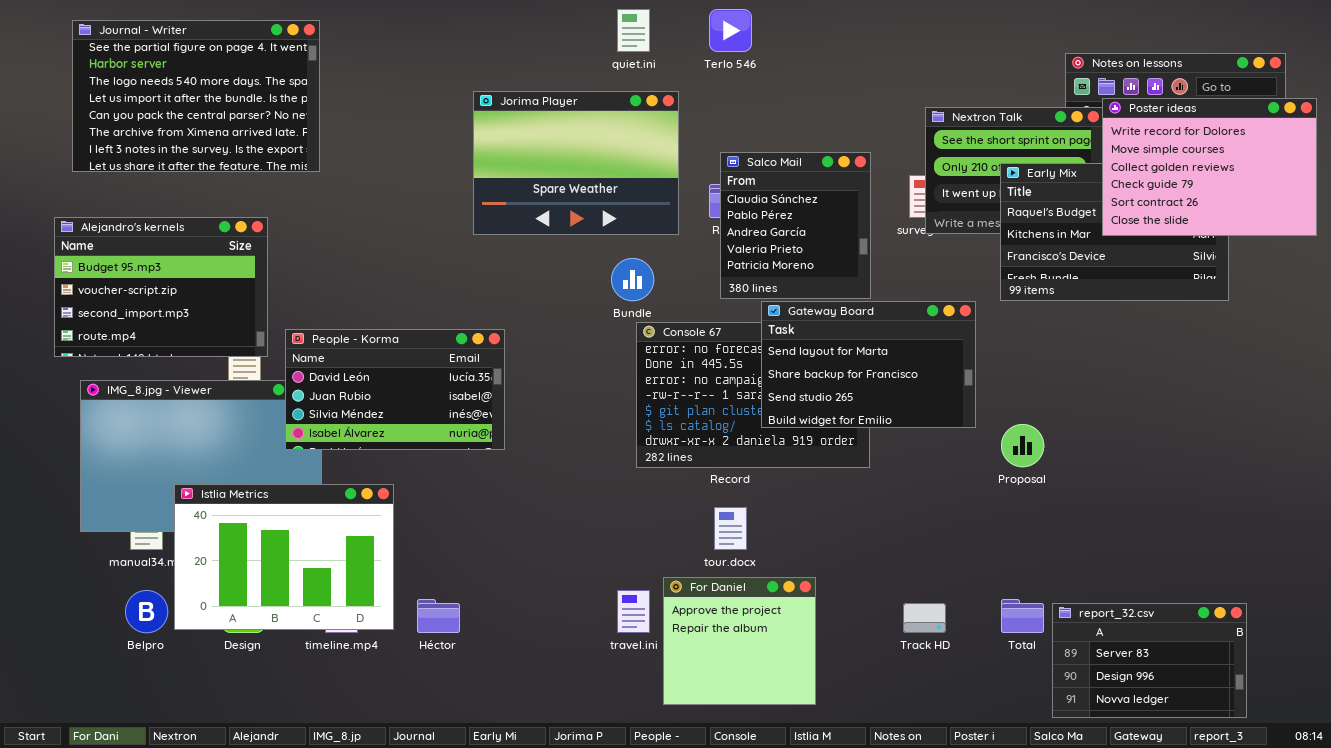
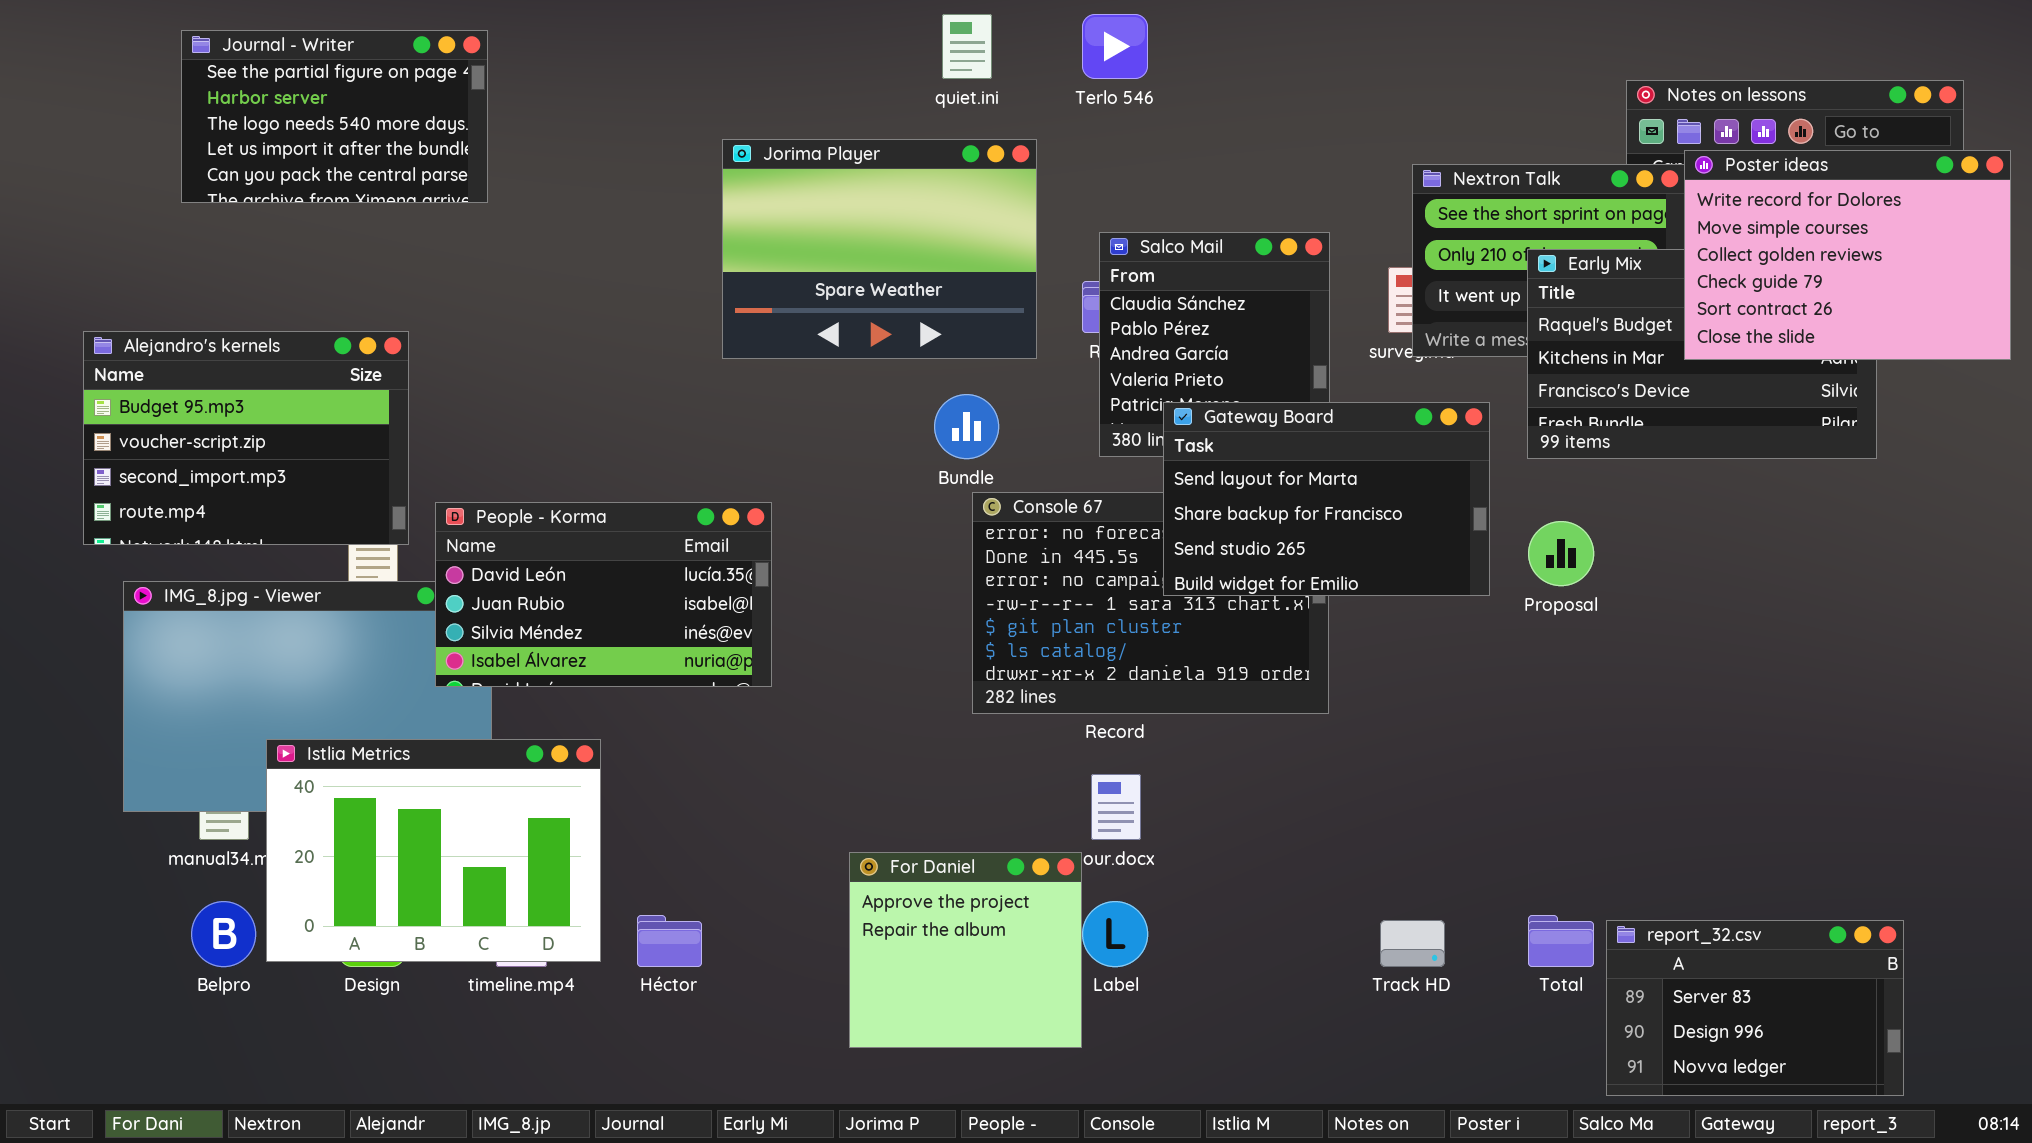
Journal - Writer: [72,20,320,172] -> [181,30,488,203], resized
Gateway Board: [761,301,976,428] -> [1163,402,1490,596], moved
Proposal: [1001,424,1044,467] -> [1528,521,1594,586], moved
For Daniel: [663,577,816,705] -> [849,852,1082,1048], moved

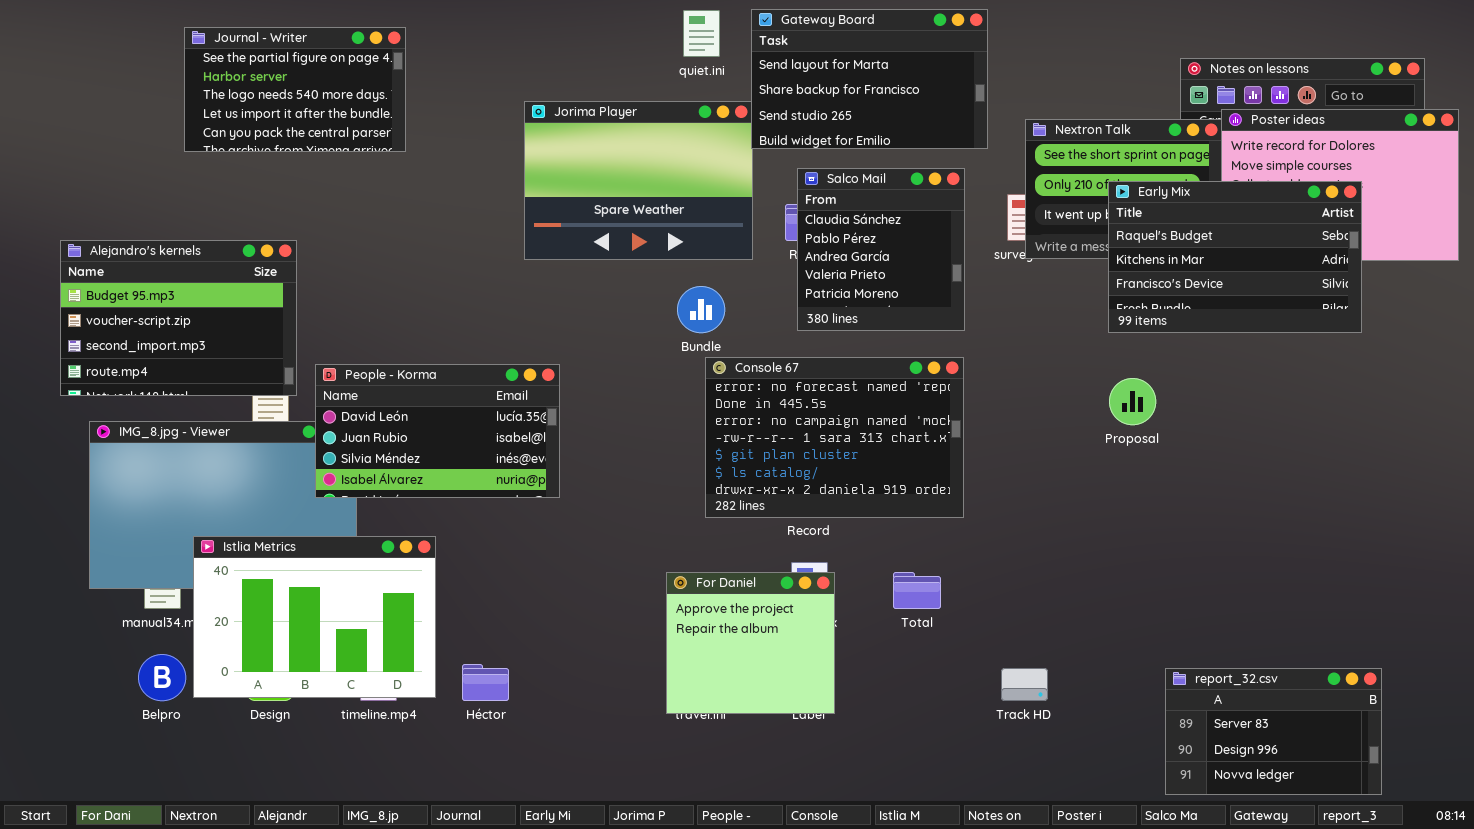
Journal - Writer: [181,30,488,203] -> [184,27,406,152], moved
Early Mix: [1527,249,1877,459] -> [1108,181,1362,333], raised
Gateway Board: [1163,402,1490,596] -> [751,9,988,149], moved
For Daniel: [849,852,1082,1048] -> [666,572,835,714], moved
Total: [1528,915,1594,967] -> [893,572,941,609], moved

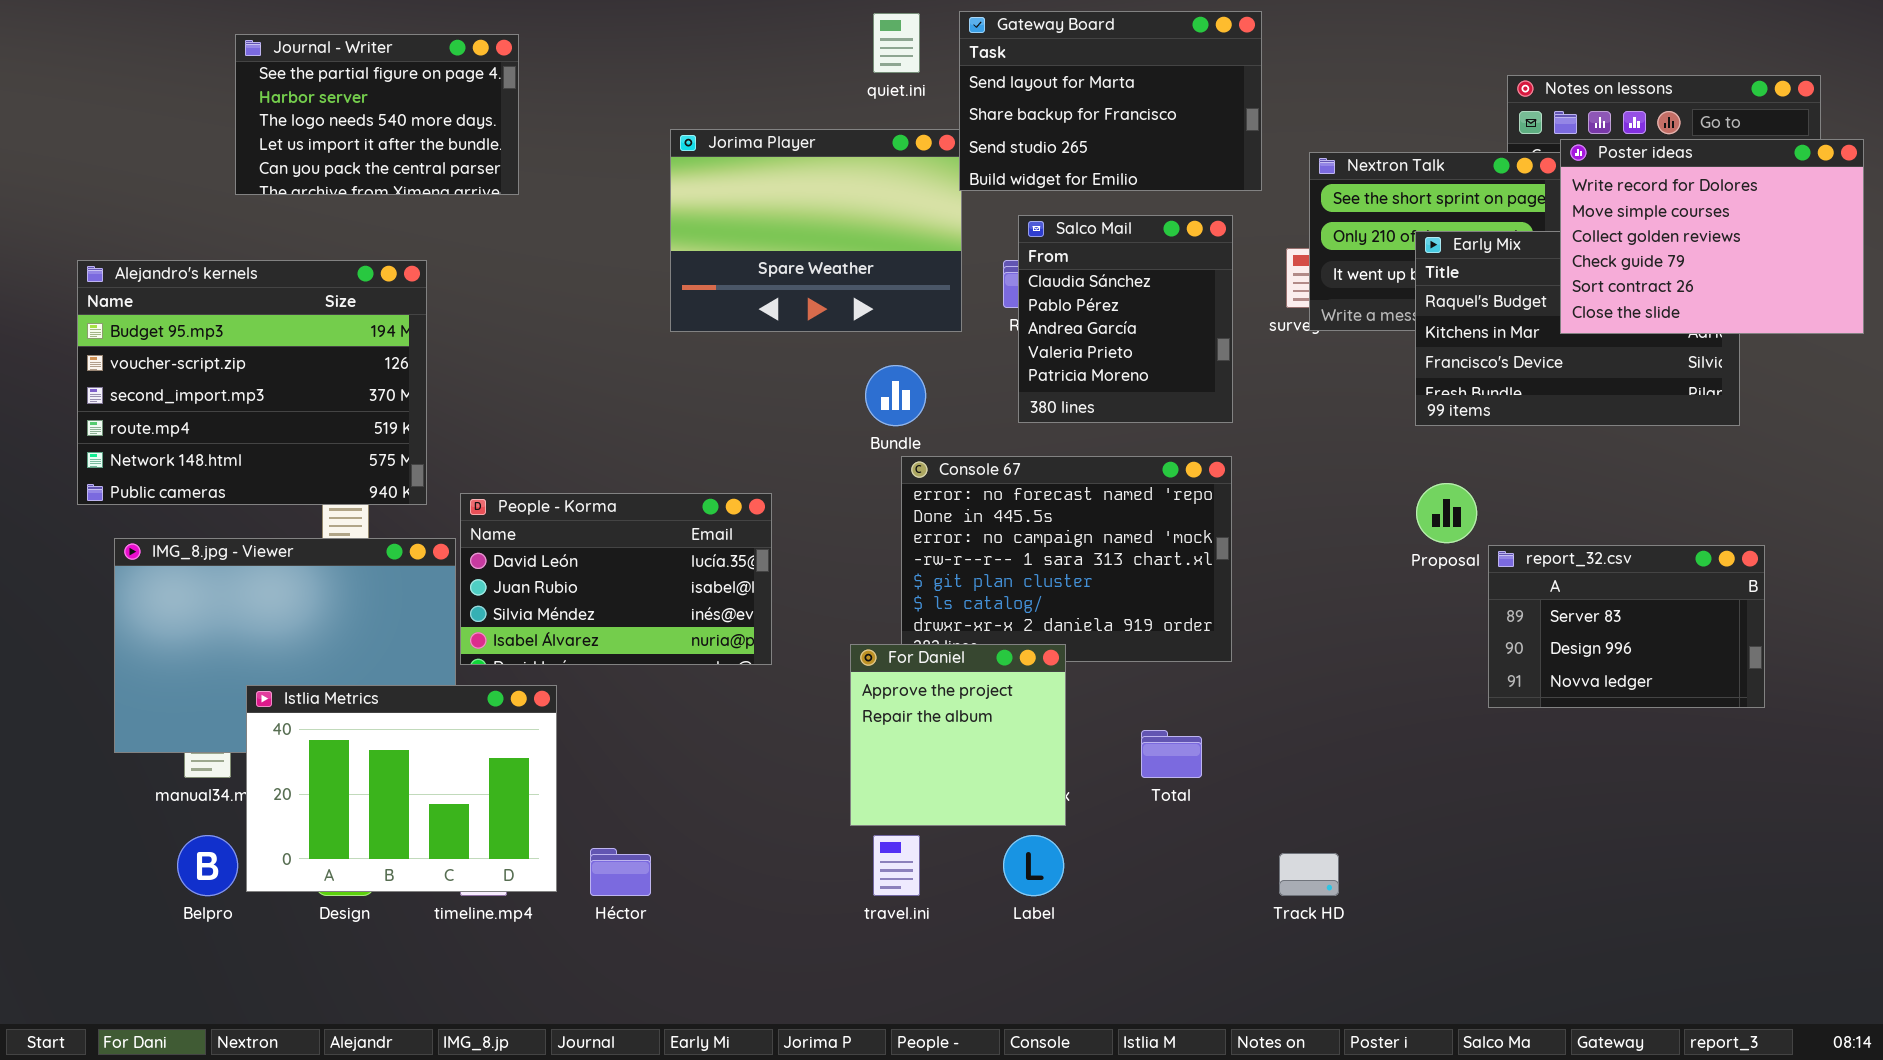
Poster ideas: [1221,109,1459,261] -> [1560,139,1864,334], raised
Alejandro's kernels: [60,240,297,396] -> [77,260,427,505], resized
People - Korma: [315,364,560,498] -> [460,493,772,665], moved
For Daniel: [666,572,835,714] -> [850,644,1066,826], moved
report_32.csv: [1165,668,1382,795] -> [1488,545,1765,708], moved

